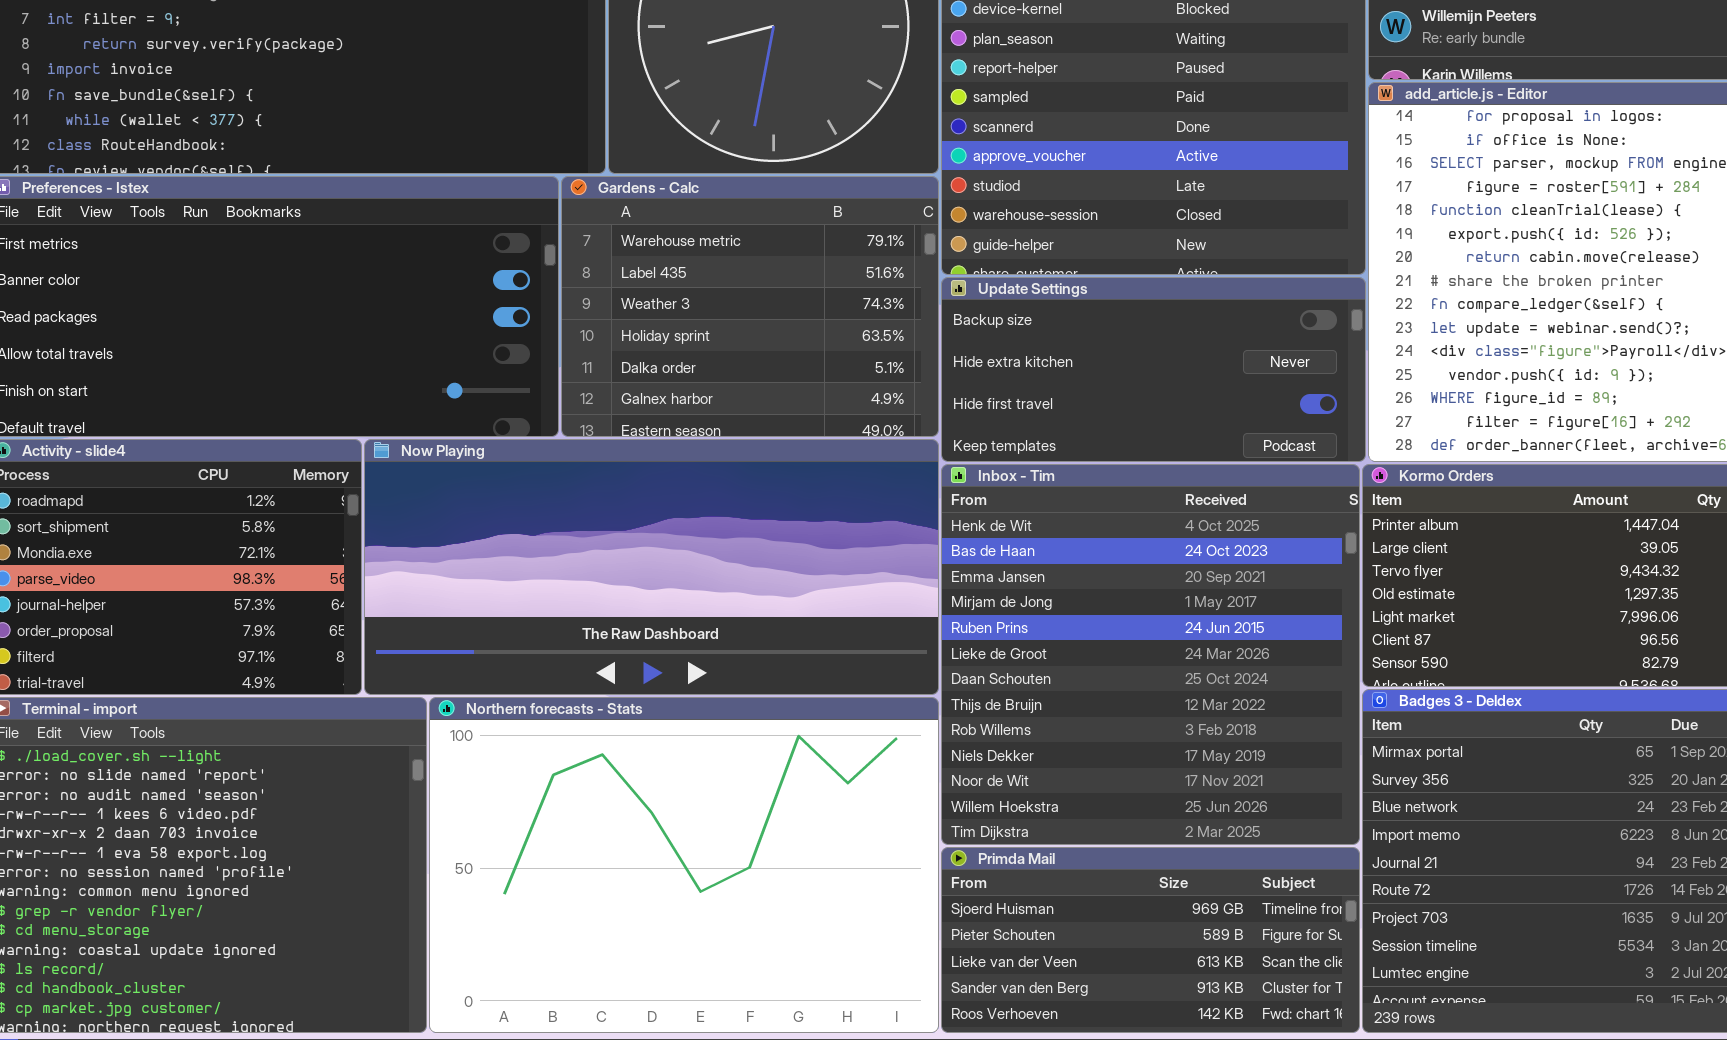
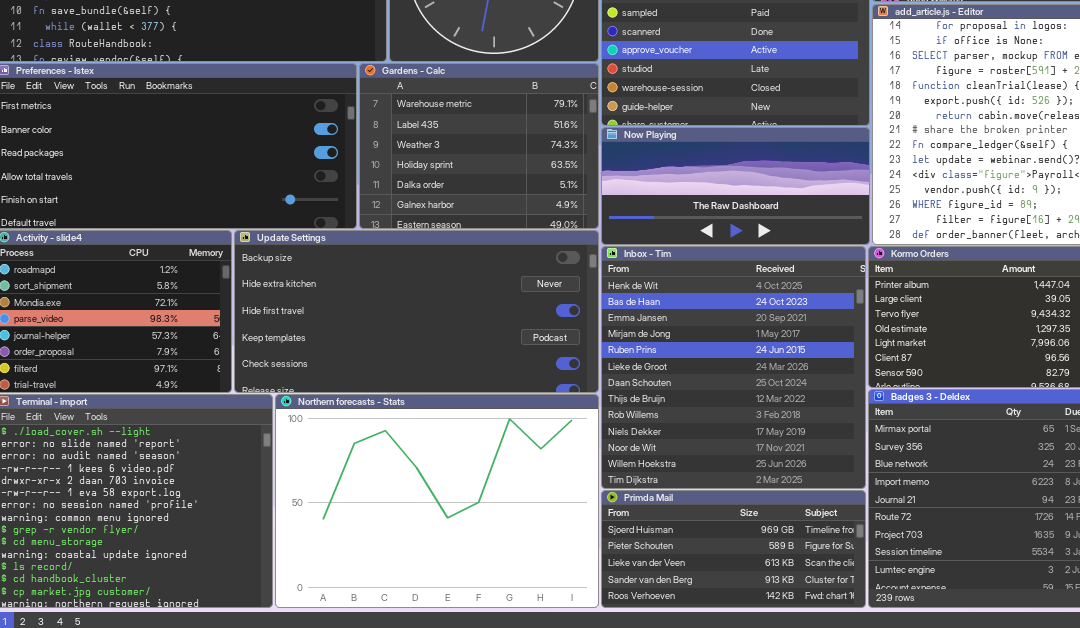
Update Settings: [941,277,1366,462] -> [234,230,599,393], moved, resized
Now Playing: [364,439,939,695] -> [601,127,870,245], moved, resized

